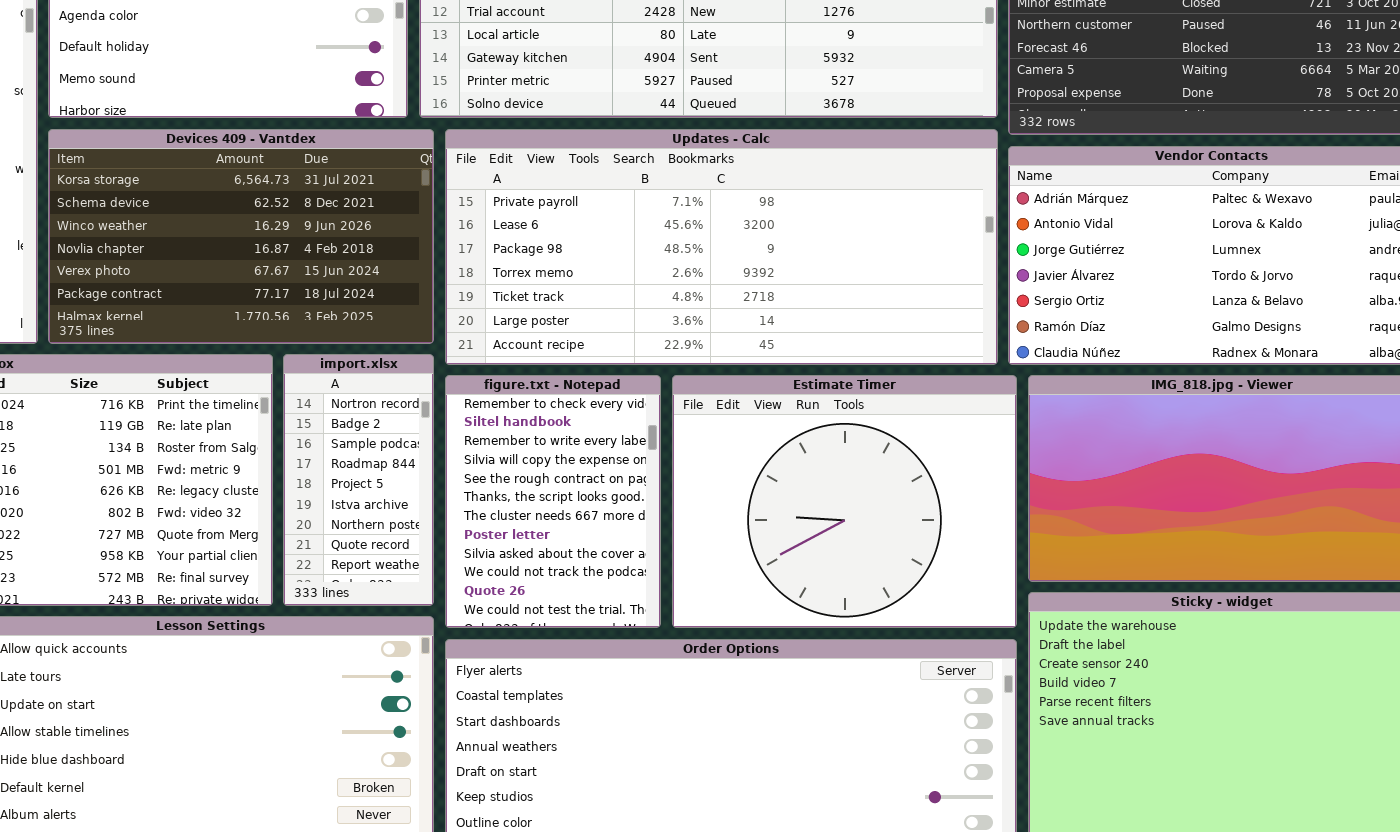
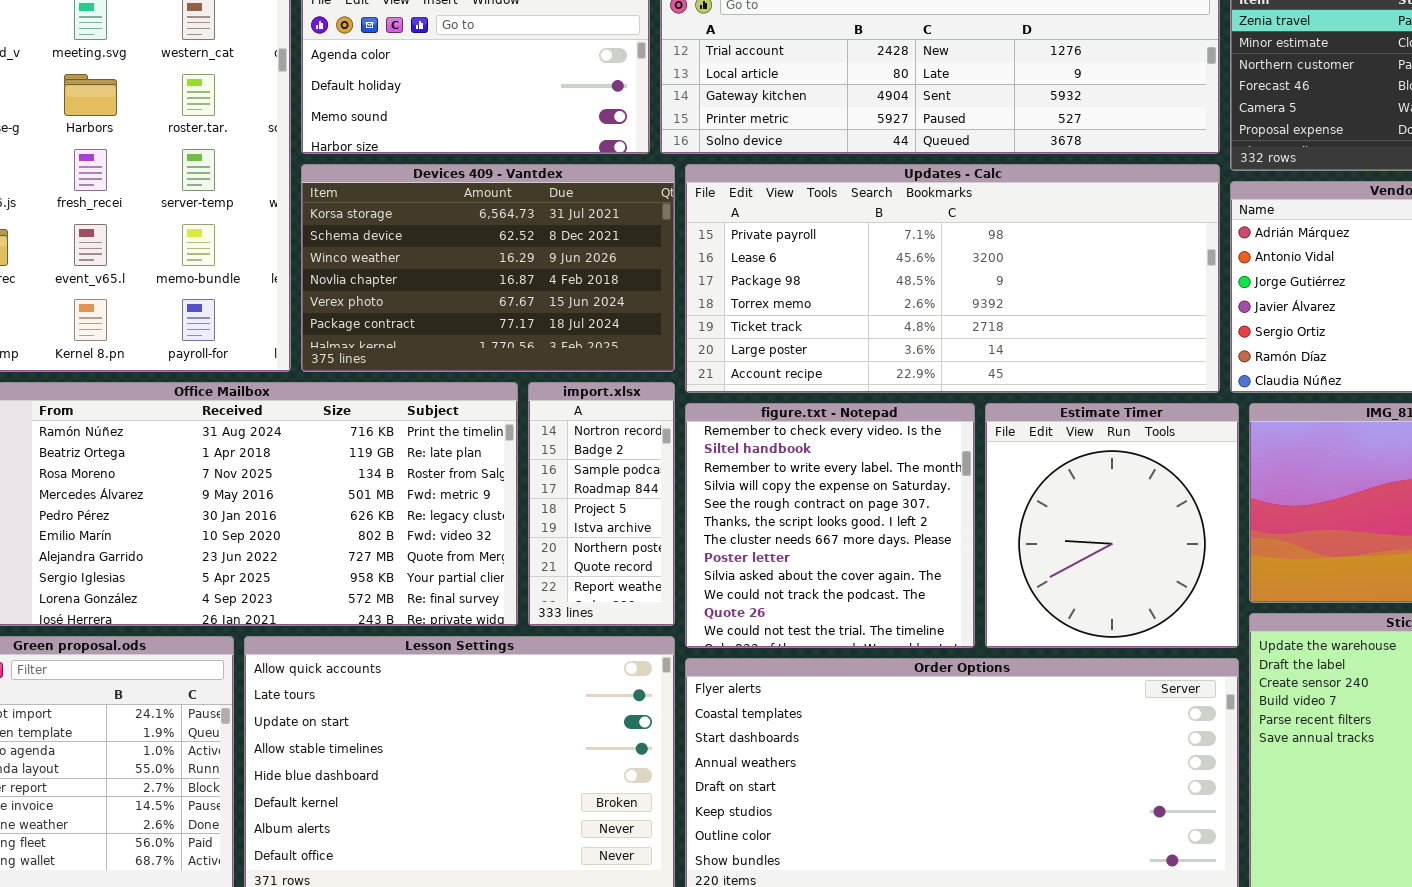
figure.txt - Notepad: [445,375,661,628] -> [685,403,975,648], resized
Estimate Timer: [672,375,1017,628] -> [985,403,1239,648], resized

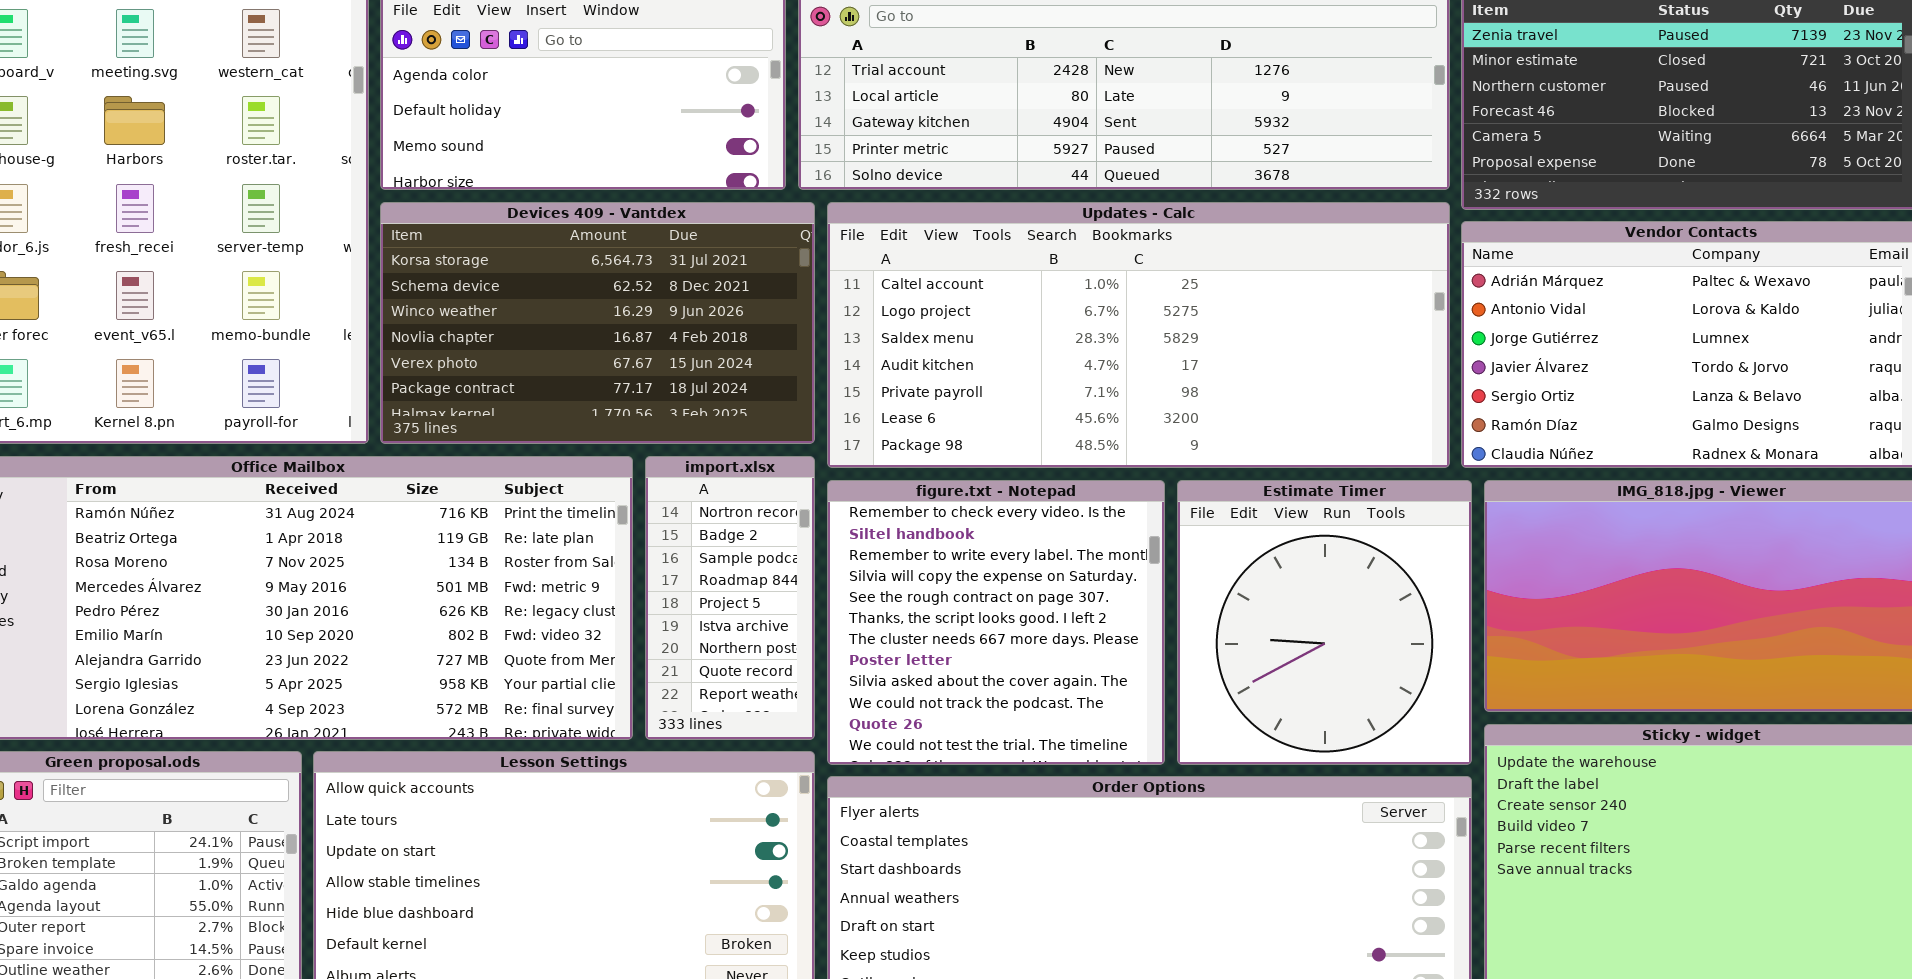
Updates - Calc: [685,164,1220,393] -> [827,202,1450,468], scrolled up 4 rows

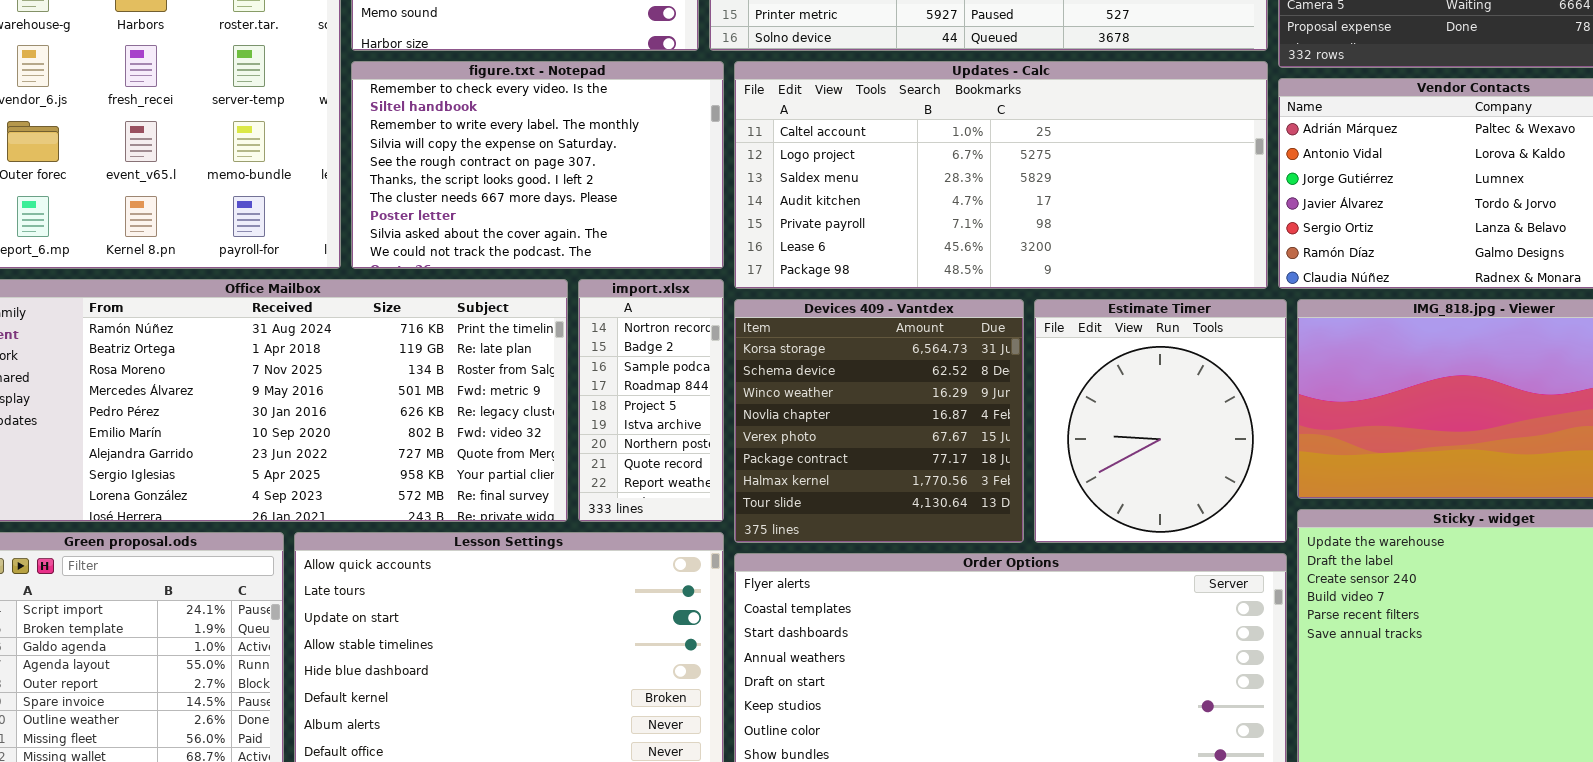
Devices 409 - Vantdex: [380,202,815,444] -> [734,299,1024,543], moved, resized
figure.txt - Notepad: [827,480,1165,765] -> [351,61,724,269], moved, resized

